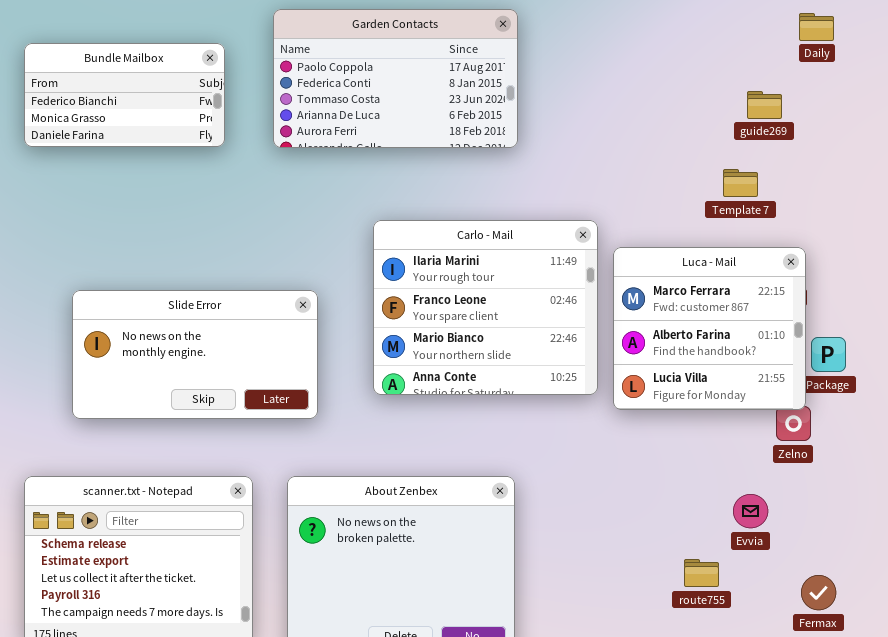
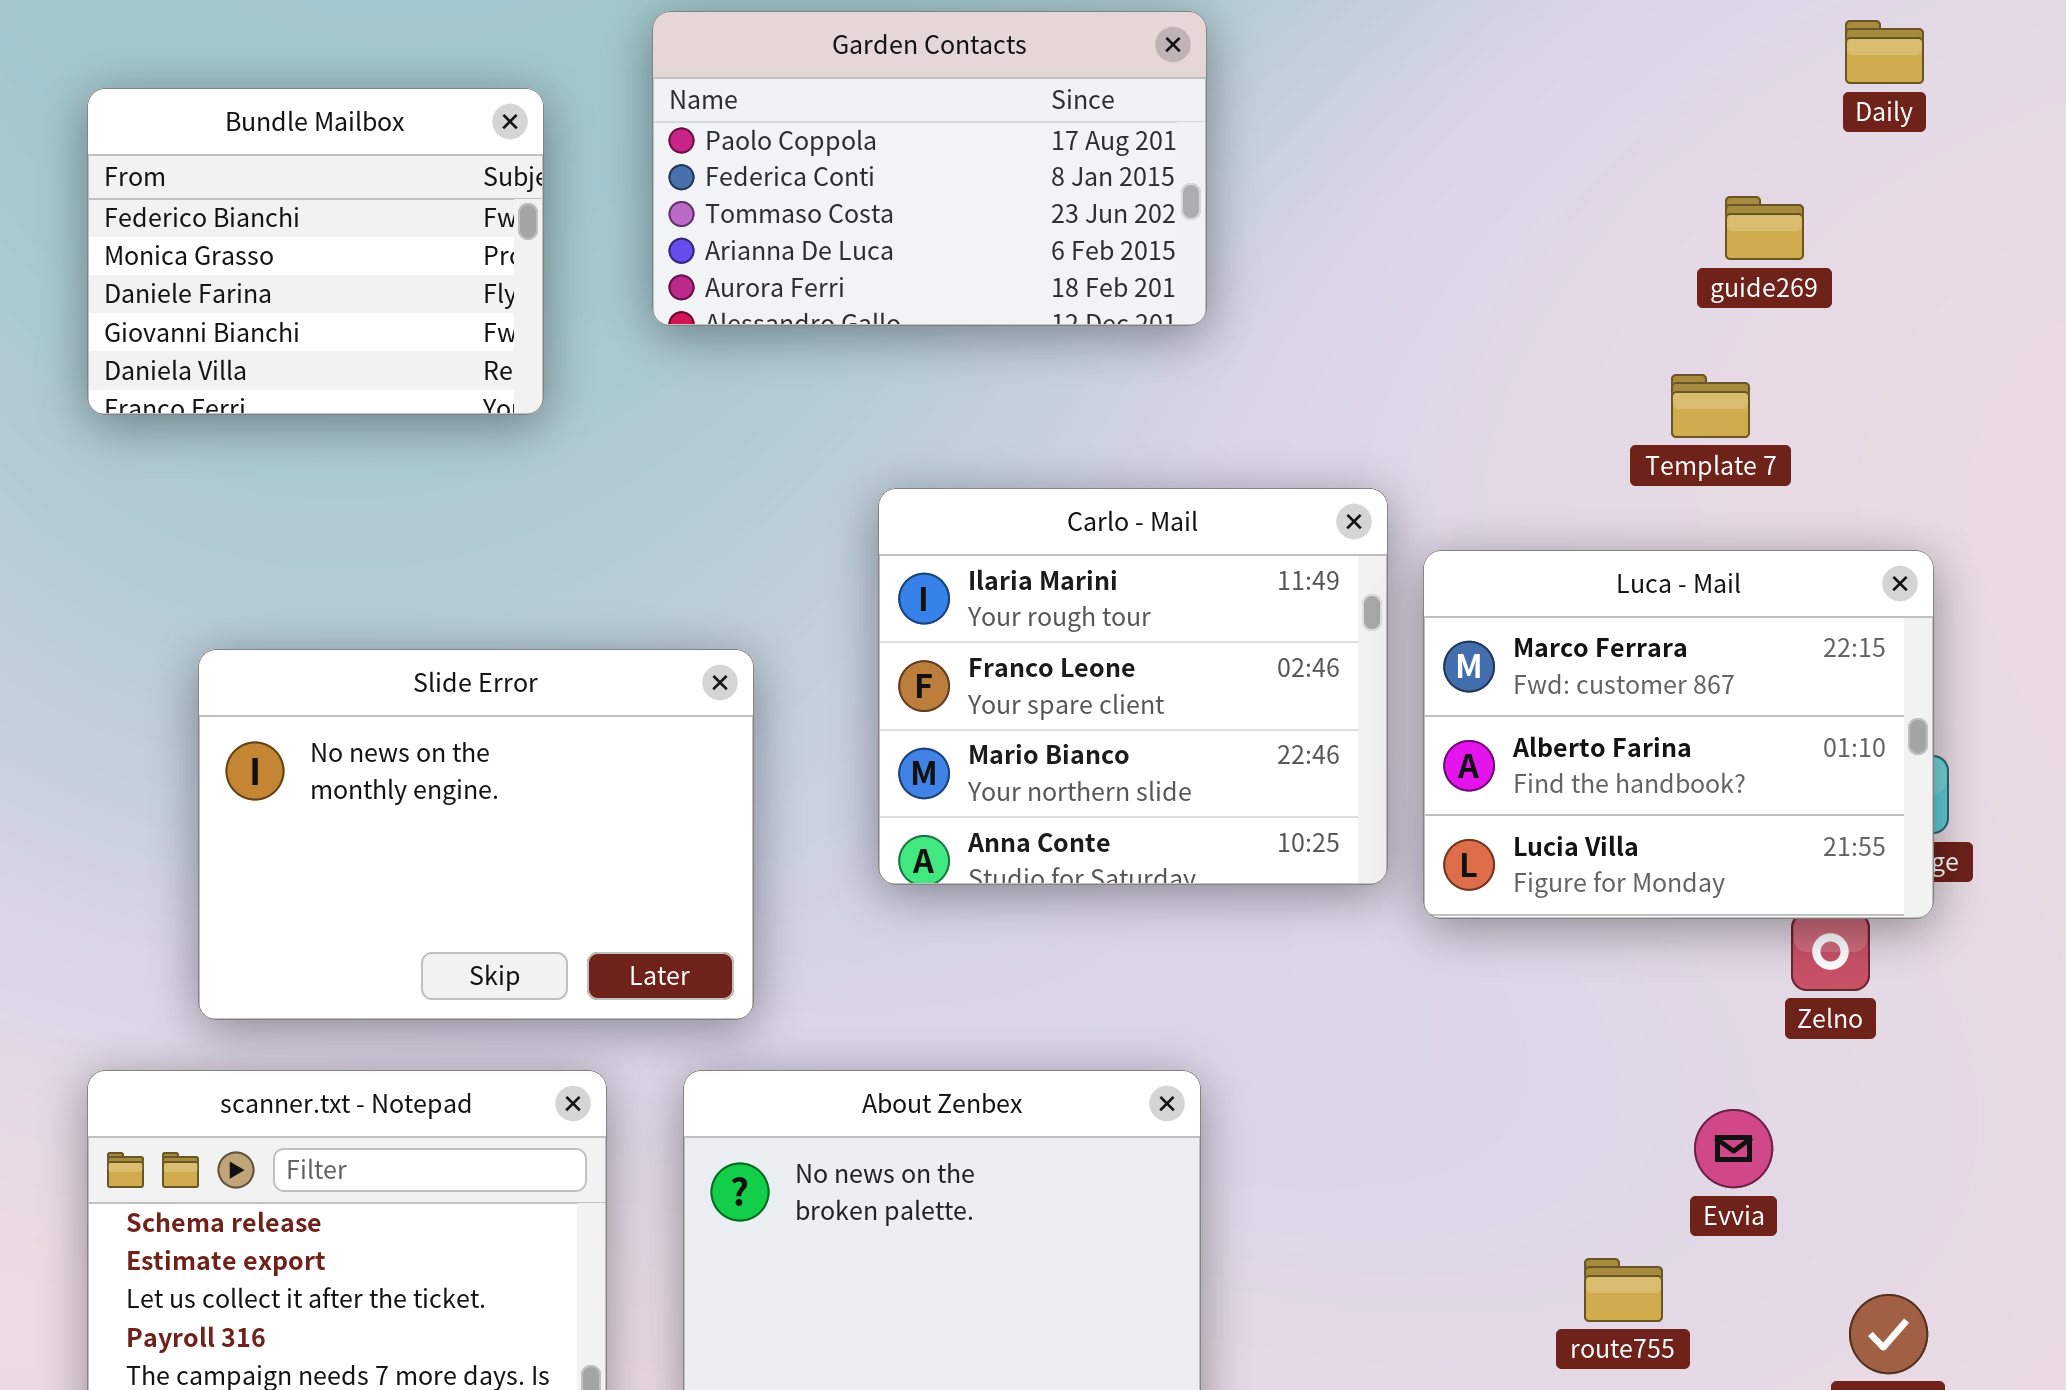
Bundle Mailbox: [24,43,225,147] -> [87,88,544,415], resized
Luca - Mail: [613,247,806,410] -> [1423,550,1934,919], resized
Slide Error: [72,290,318,419] -> [198,649,754,1020], resized

